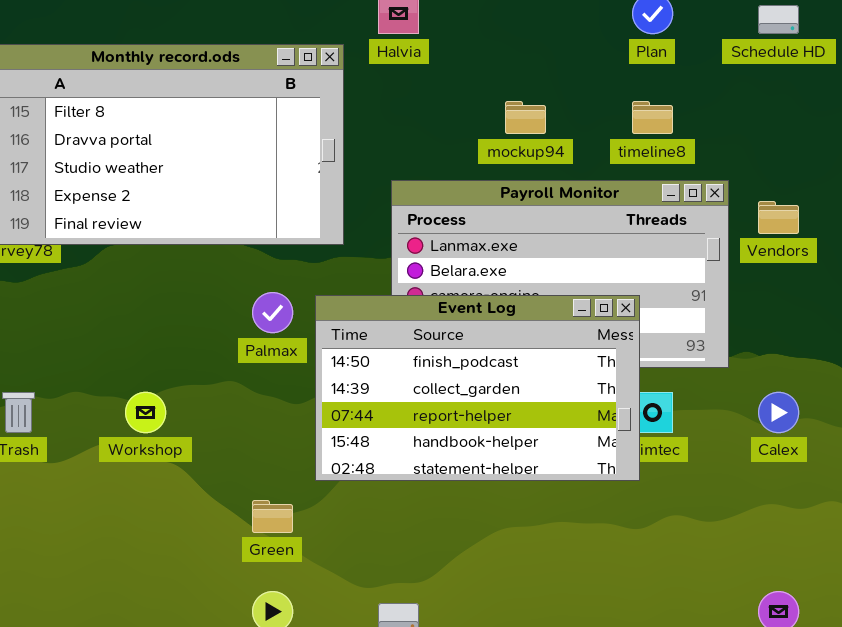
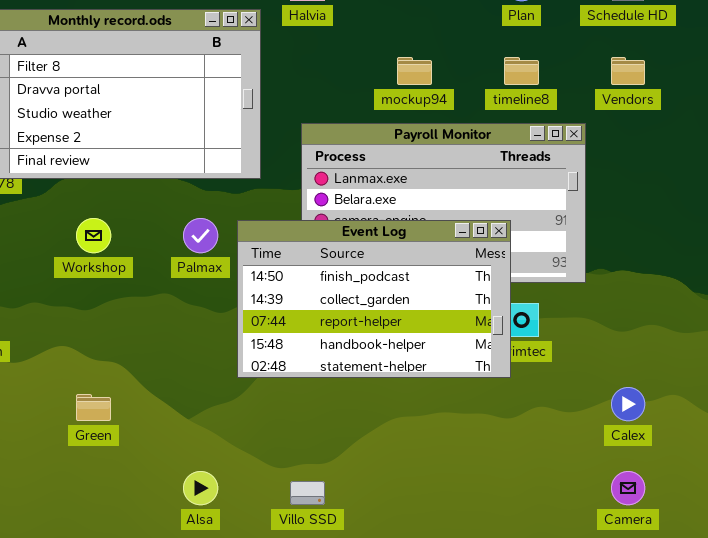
Vendors: [758,201,799,234] -> [611,57,645,85], moved
Workshop: [125,392,166,433] -> [76,218,111,253], moved
Calex: [758,392,799,433] -> [611,387,645,421], moved
Green: [252,500,293,533] -> [76,394,111,421], moved

